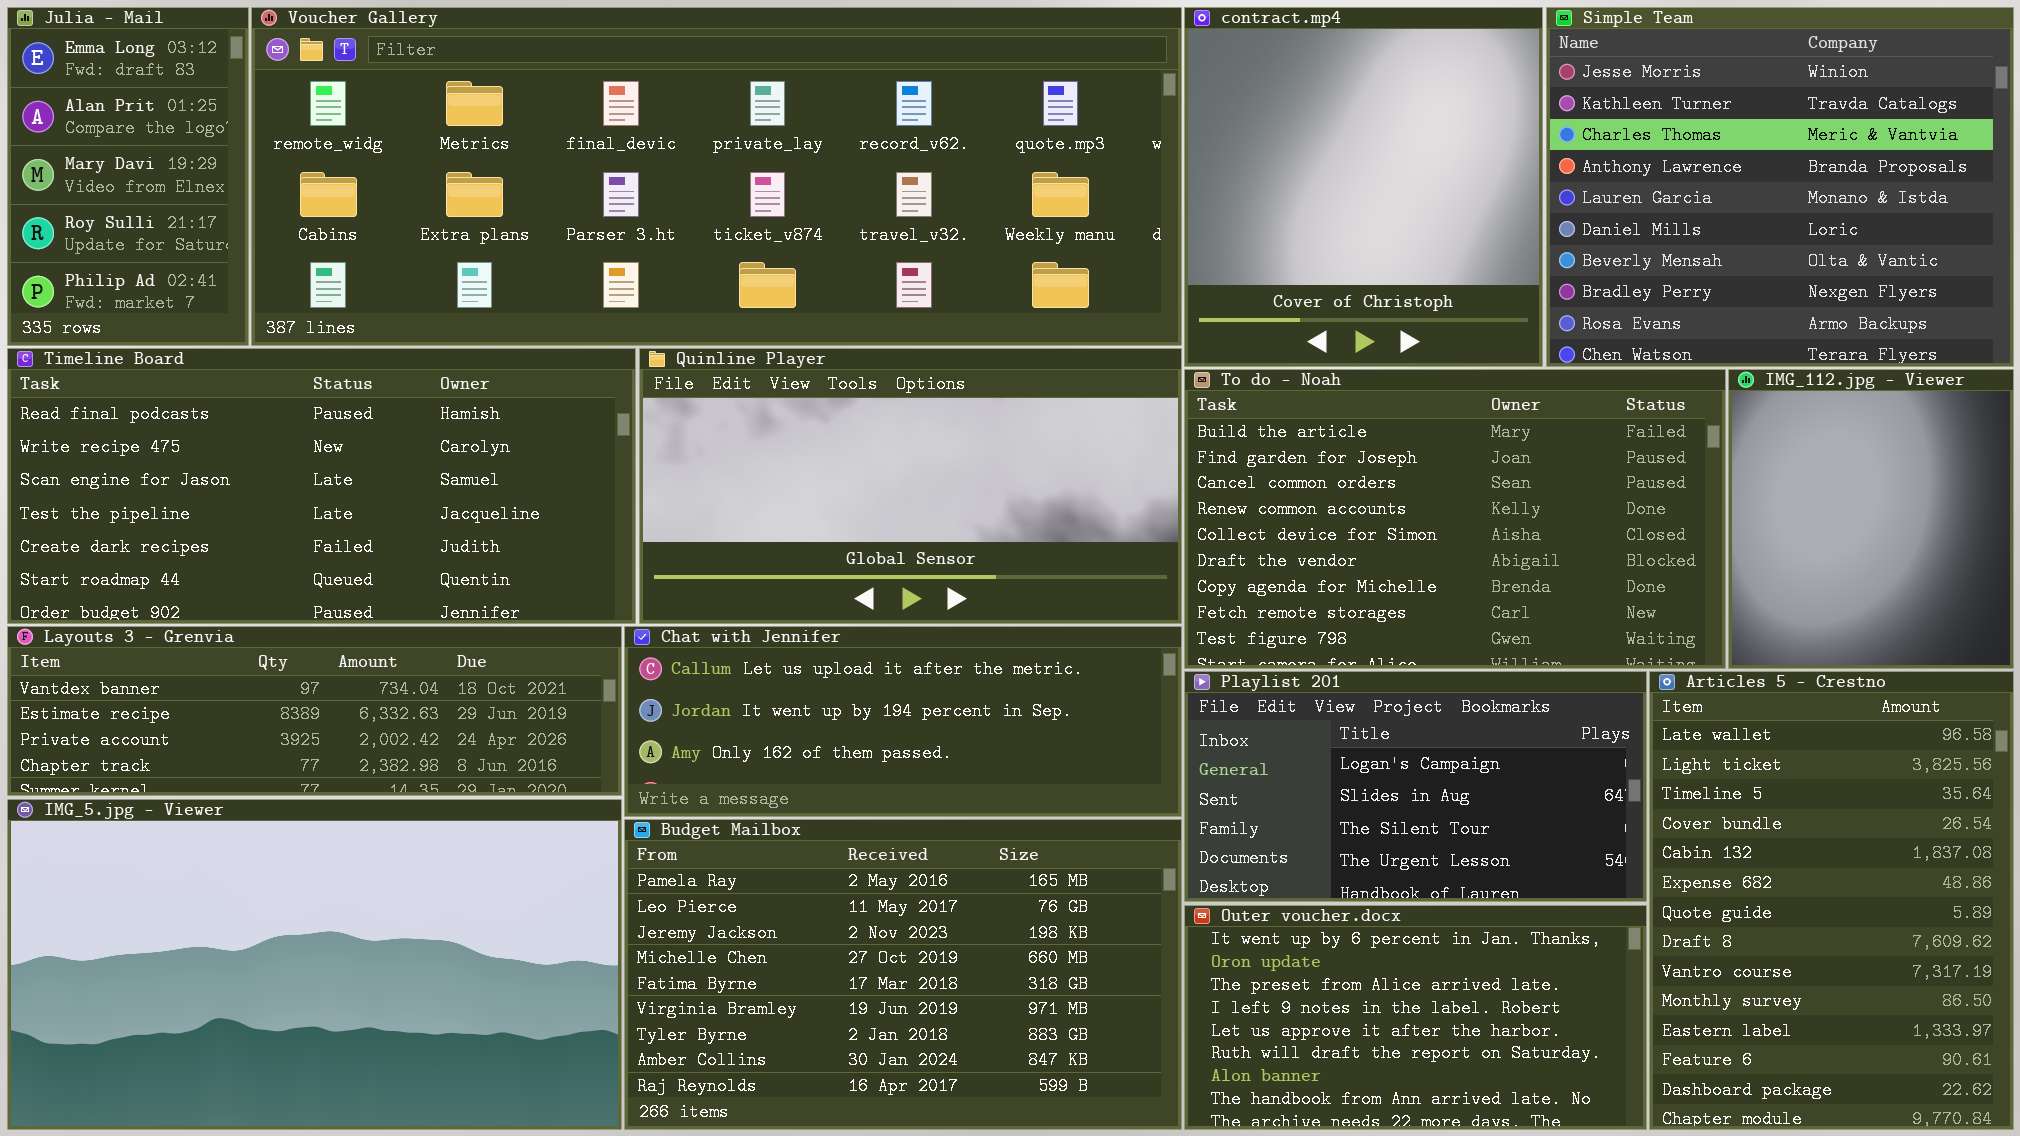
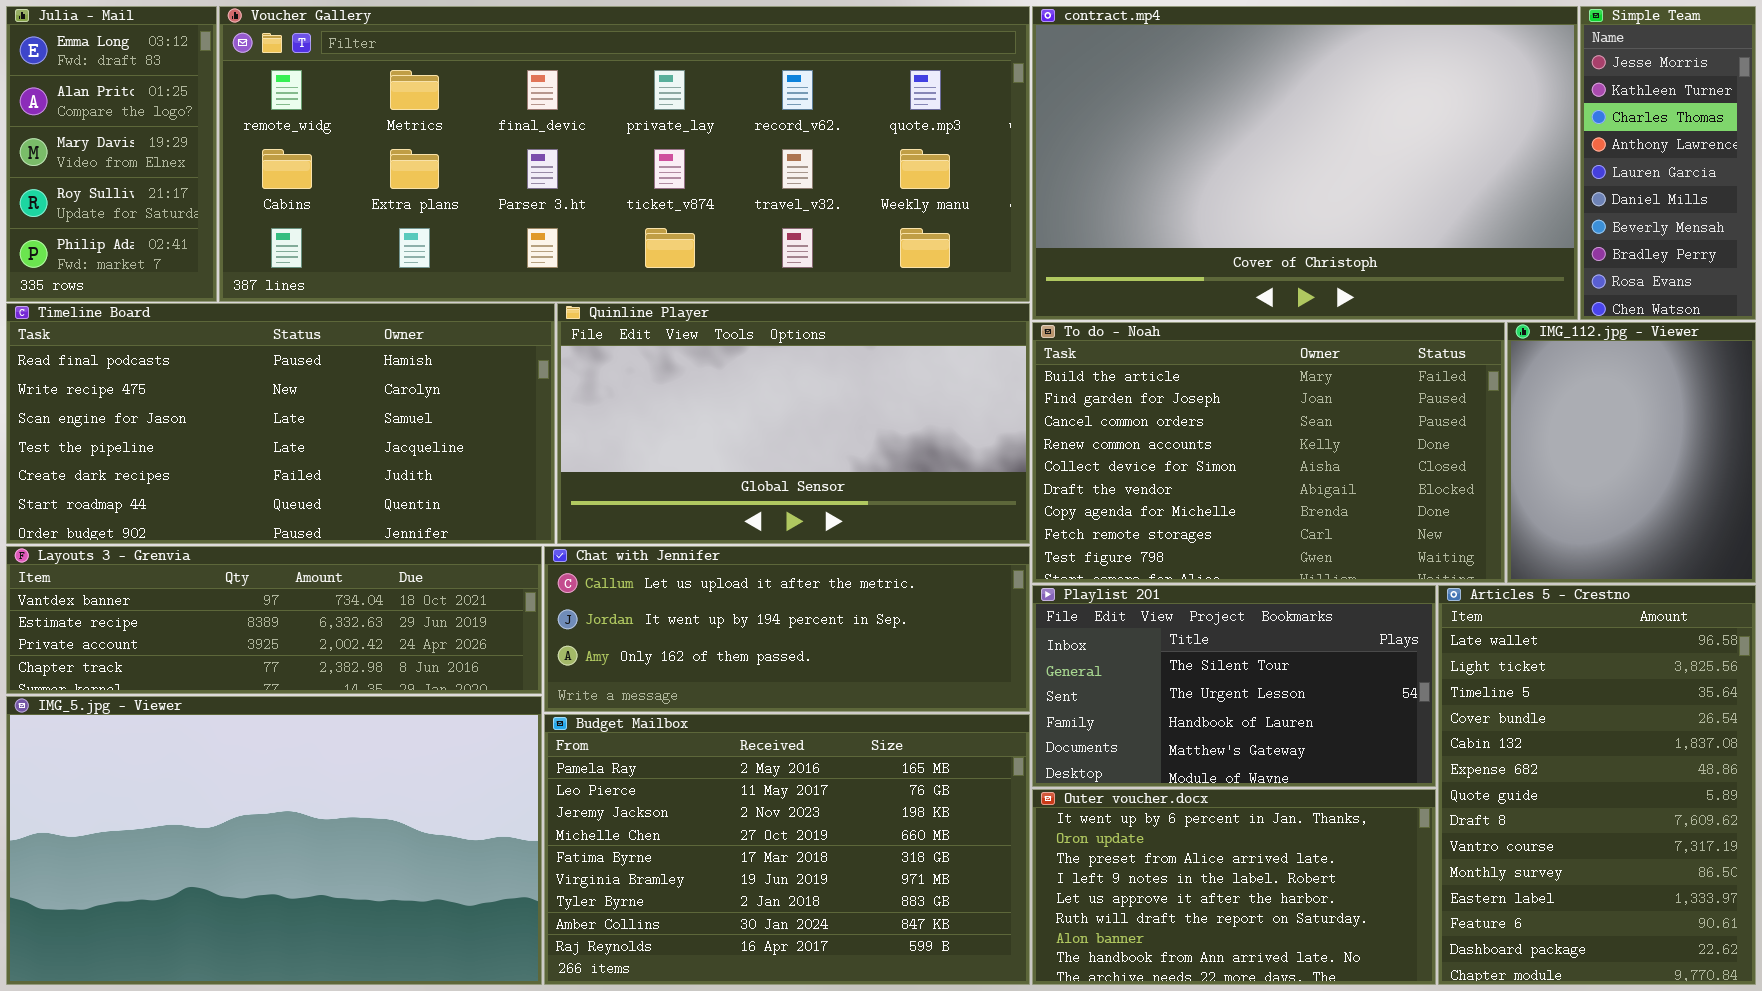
contract.mp4: [1184,7,1543,367] -> [1032,6,1578,320], resized
Simple Team: [1546,7,2014,367] -> [1580,6,1756,320], resized
Playlist 201: [1184,671,1647,902] -> [1032,585,1436,787], scrolled down 2 rows

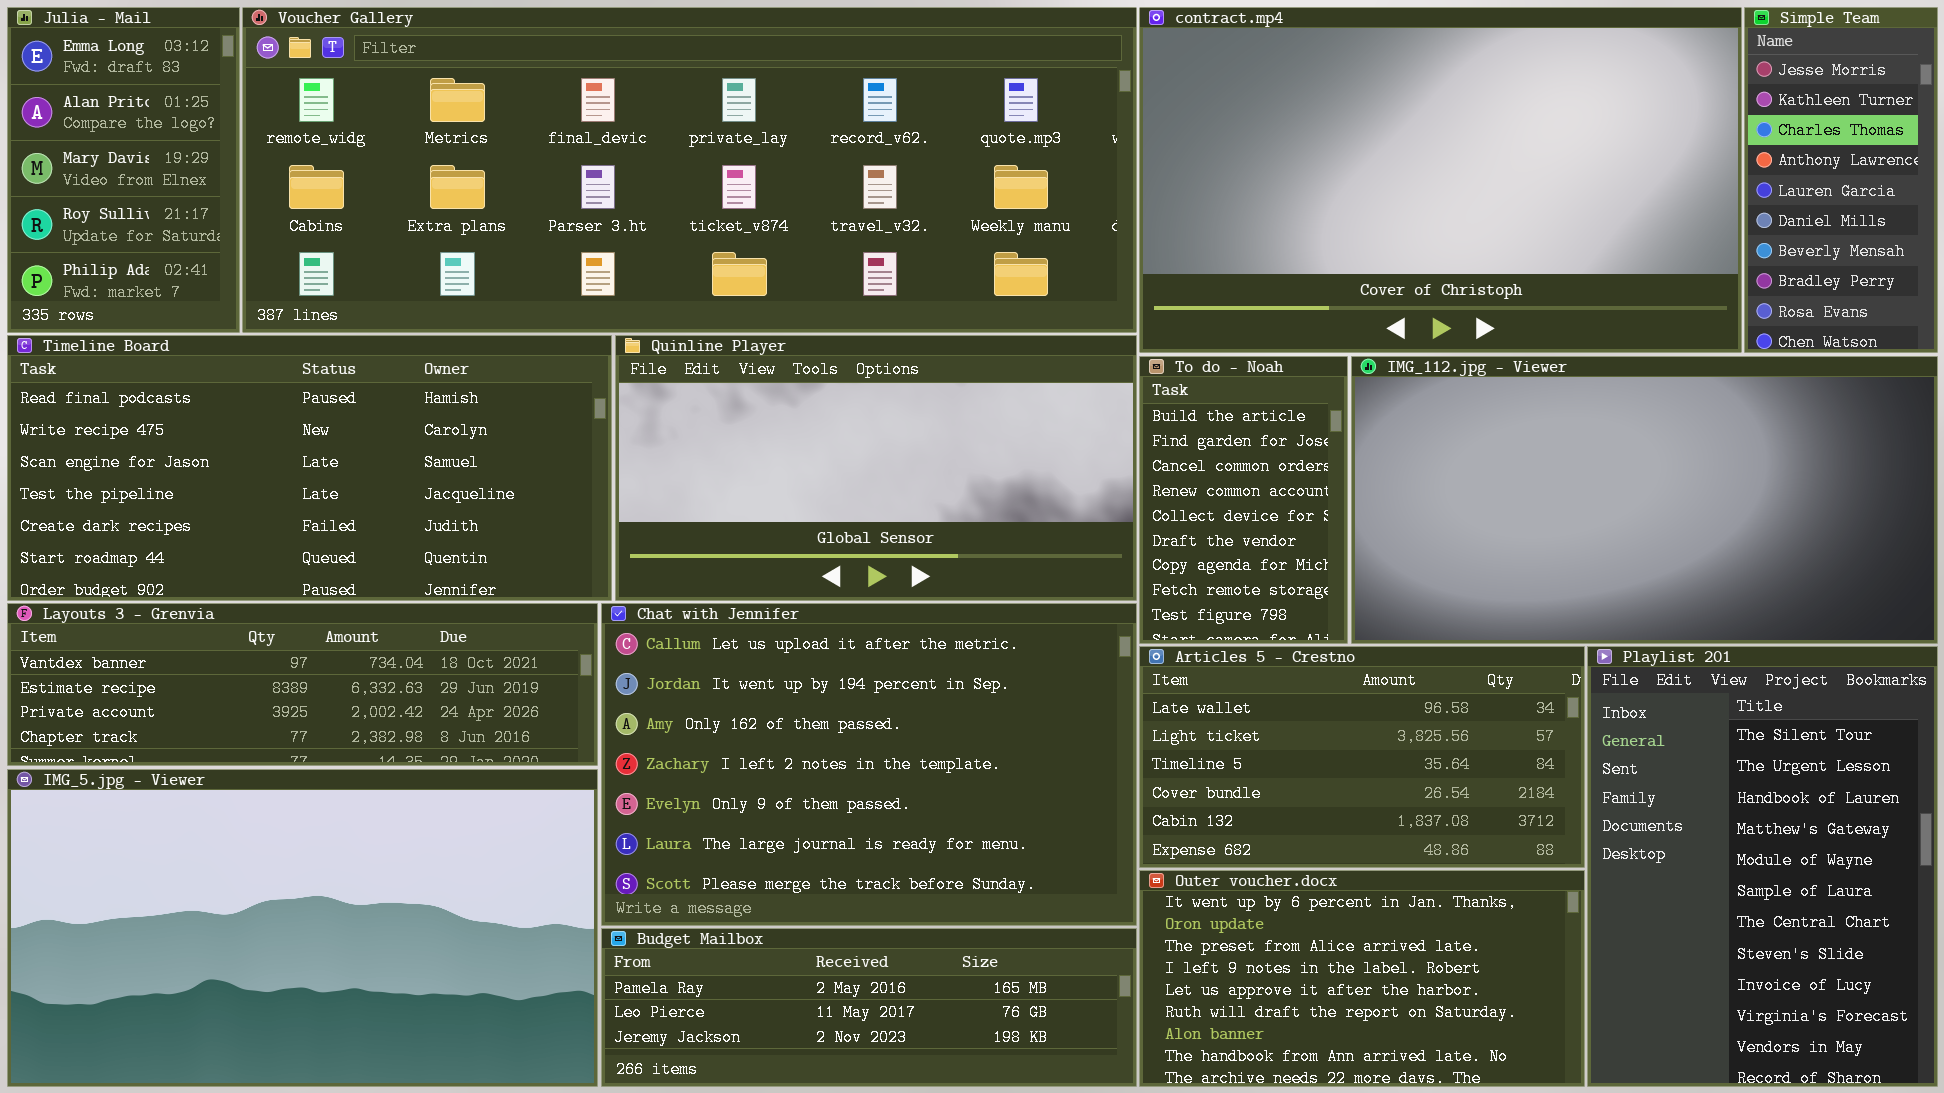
To do - Noah: [1032,322,1505,583] -> [1139,356,1348,644], resized
IMG_112.jpg - Viewer: [1507,322,1756,583] -> [1351,356,1938,644], resized
Chat with Jennifer: [544,546,1030,712] -> [601,603,1137,926], resized
Playlist 201: [1032,585,1436,787] -> [1587,646,1938,1087], moved, resized
Articles 5 - Crestno: [1438,585,1756,985] -> [1139,646,1585,868], moved, resized
Budget Mailbox: [544,714,1030,985] -> [601,928,1137,1087], resized

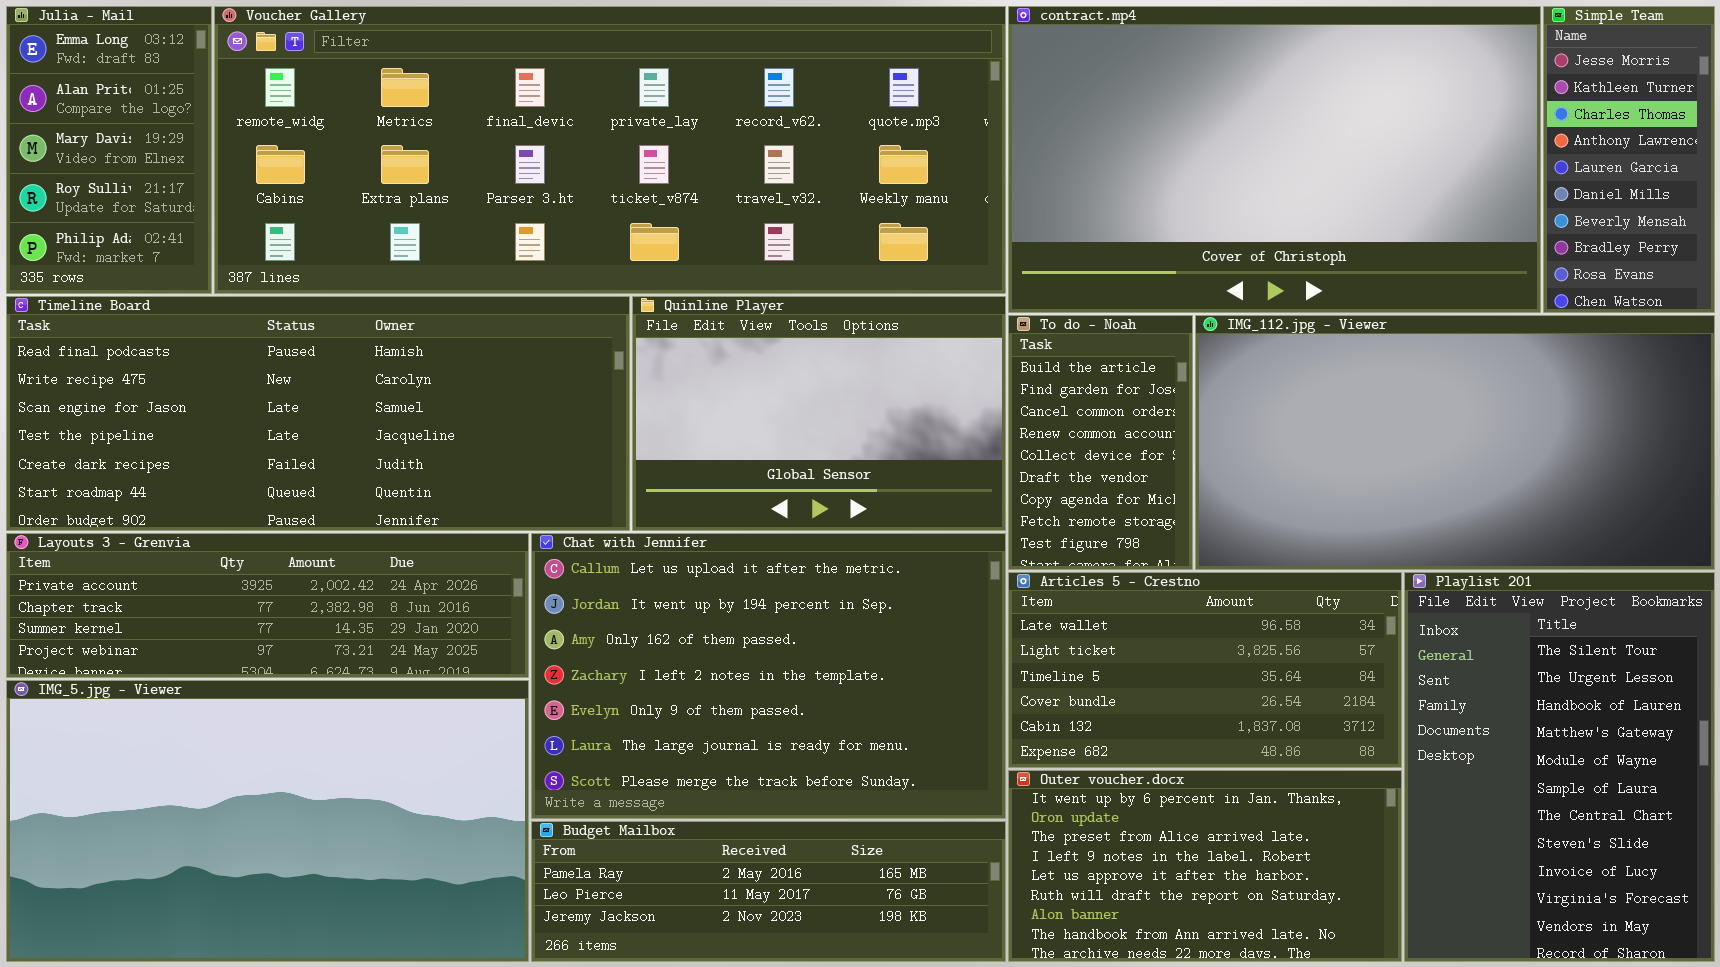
Timeline Board: [7,335,612,601] -> [6,296,630,531], resized
Quinline Player: [615,335,1137,601] -> [632,296,1006,531], resized
Layouts 3 - Grenvia: [7,603,598,766] -> [6,533,529,678], scrolled down 2 rows

